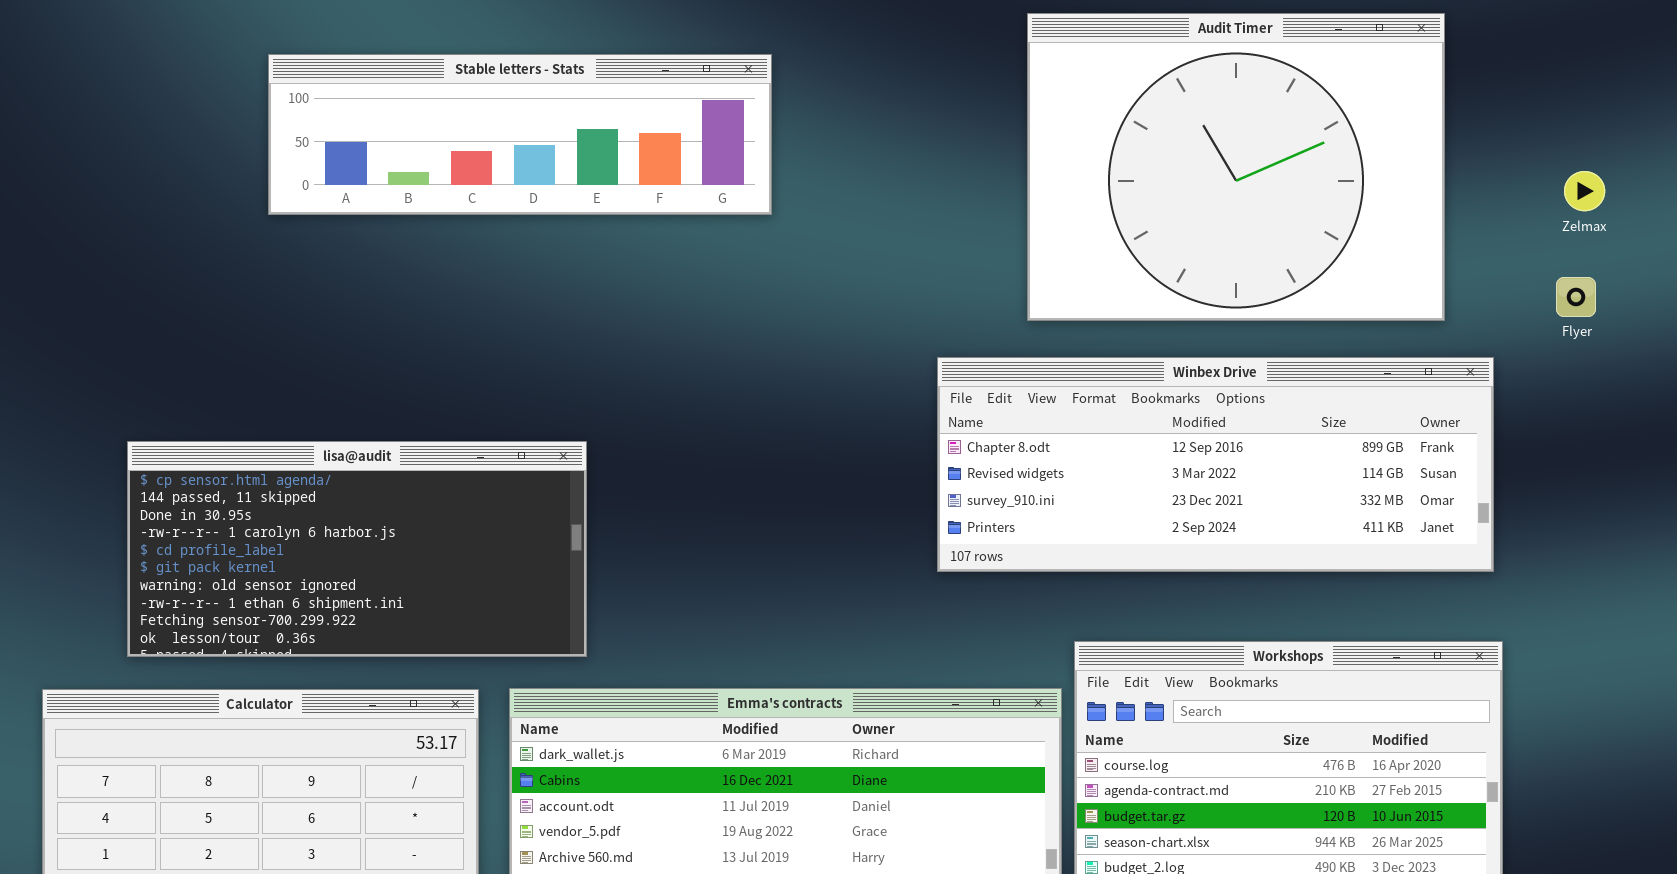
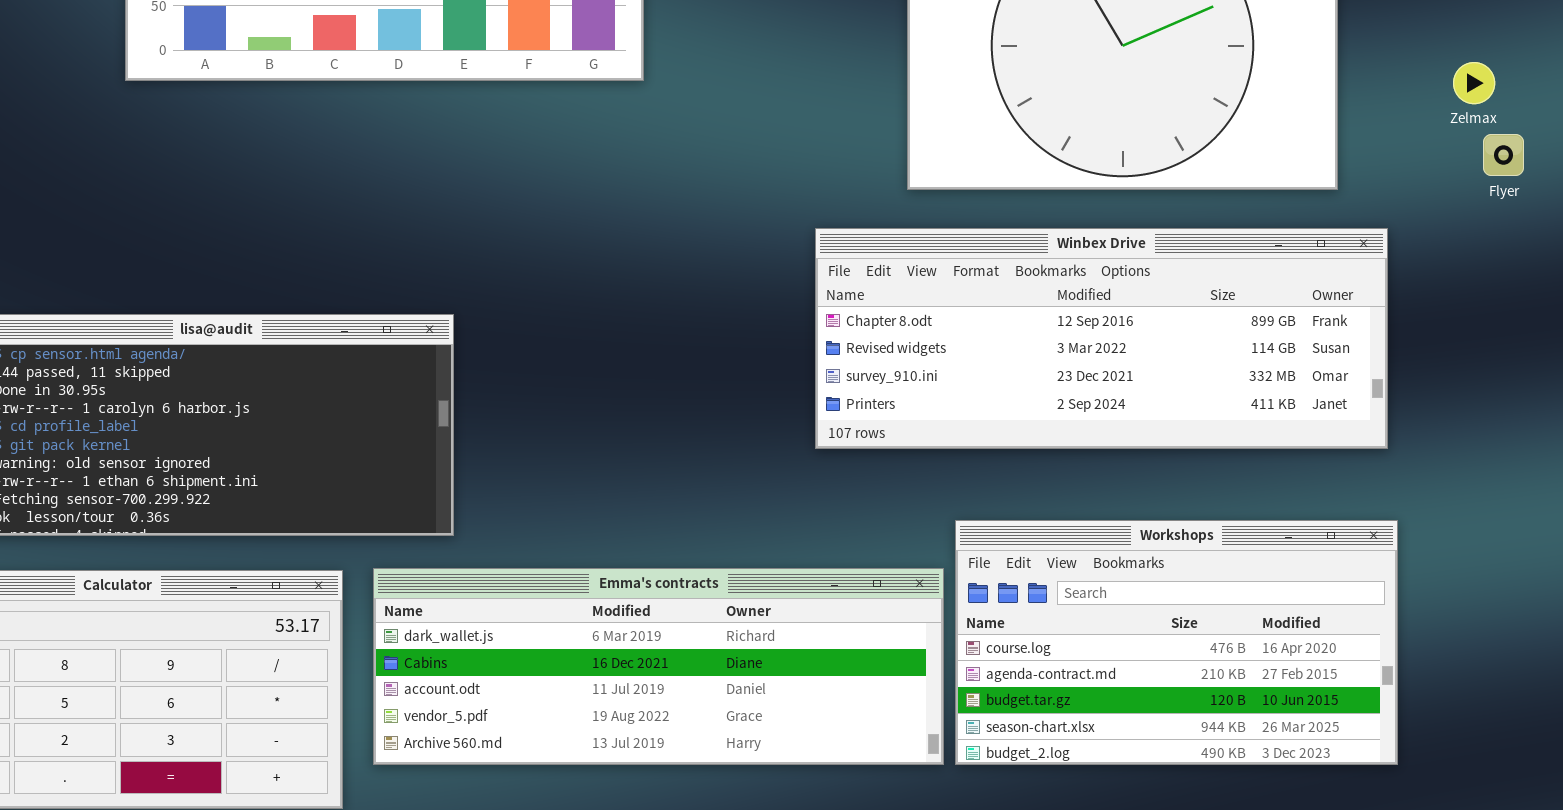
Zelmax: [1564,171,1605,211] -> [1453,62,1495,104], moved
Flyer: [1556,277,1596,317] -> [1483,134,1524,176], moved

